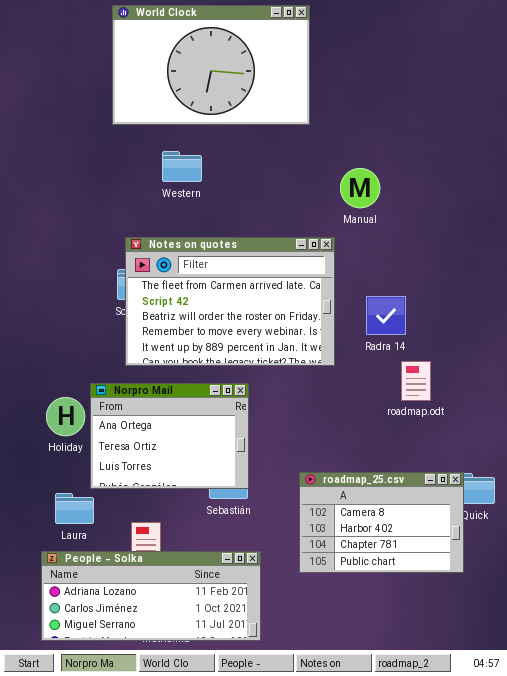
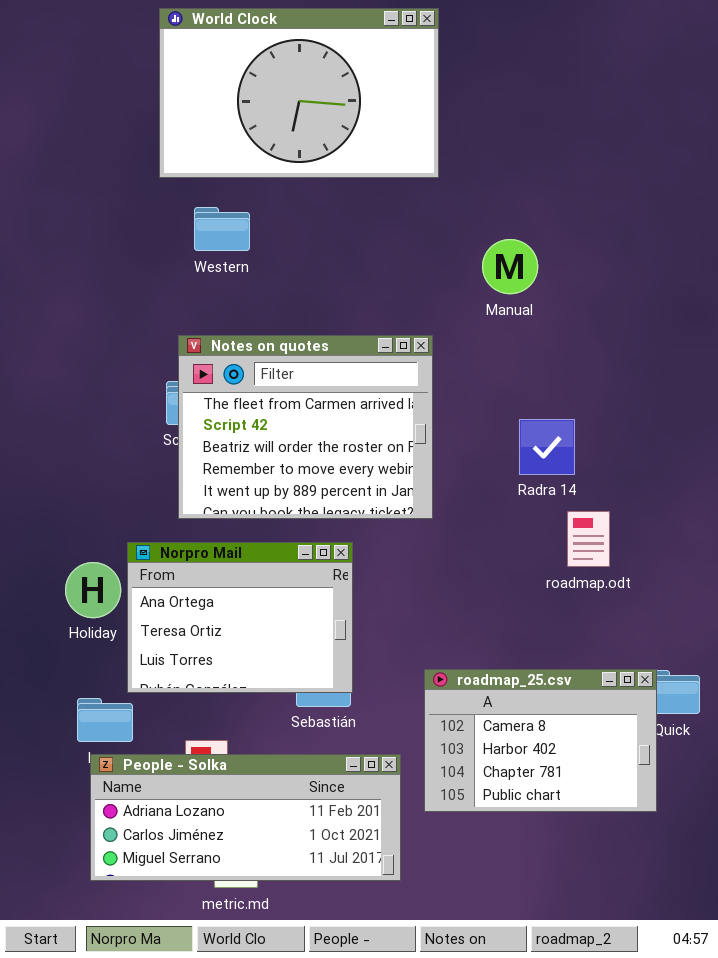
Western: [162,151,202,182] -> [194,207,250,251], moved
Notes on quotes: [125,237,335,366] -> [178,335,433,519], resized
People - Solka: [41,551,261,641] -> [90,754,401,881], moved

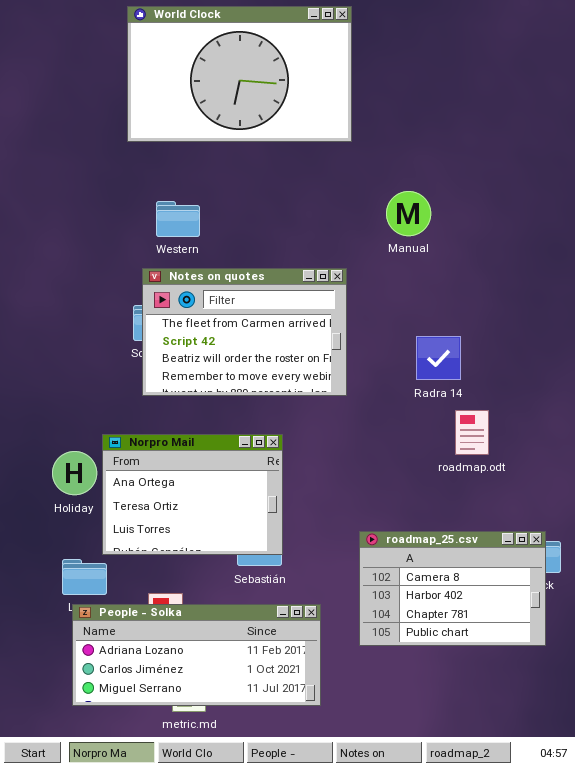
Western: [194,207,250,251] -> [156,201,200,237], moved
Notes on quotes: [178,335,433,519] -> [142,268,347,396], resized
roadmap_25.csv: [424,669,657,812] -> [359,531,546,646], moved

